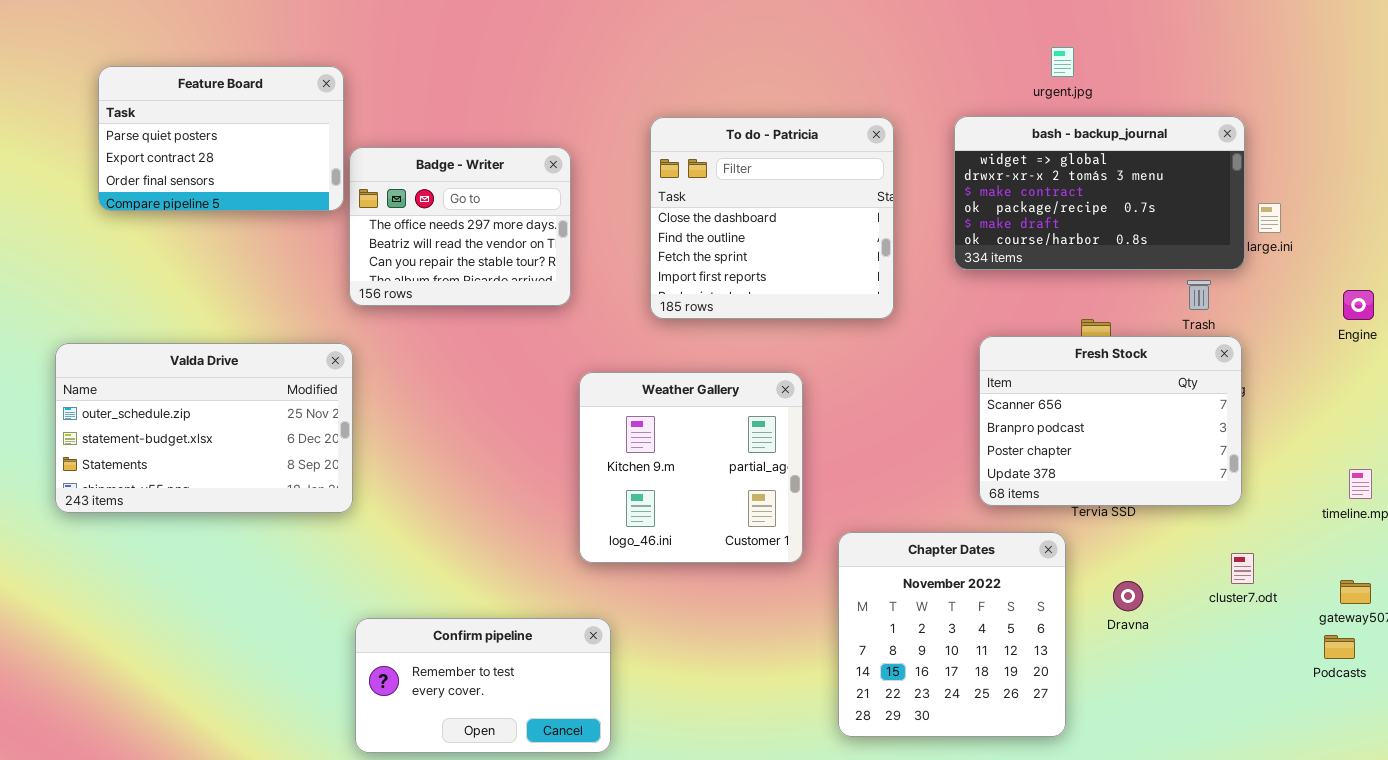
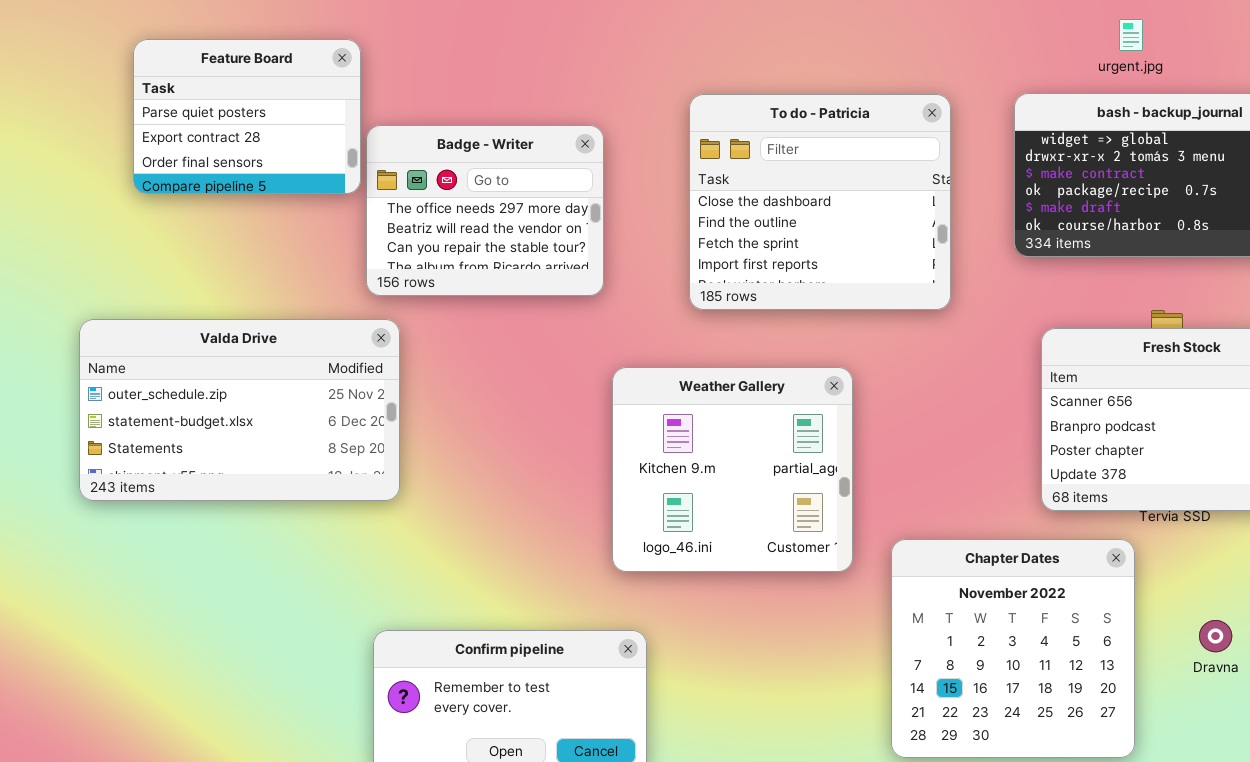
Feature Board: [98,66,344,211] -> [133,39,361,194], resized
Valda Drive: [55,343,353,513] -> [79,319,400,501], moved
Dravna: [1113,581,1143,611] -> [1199,620,1232,652], moved

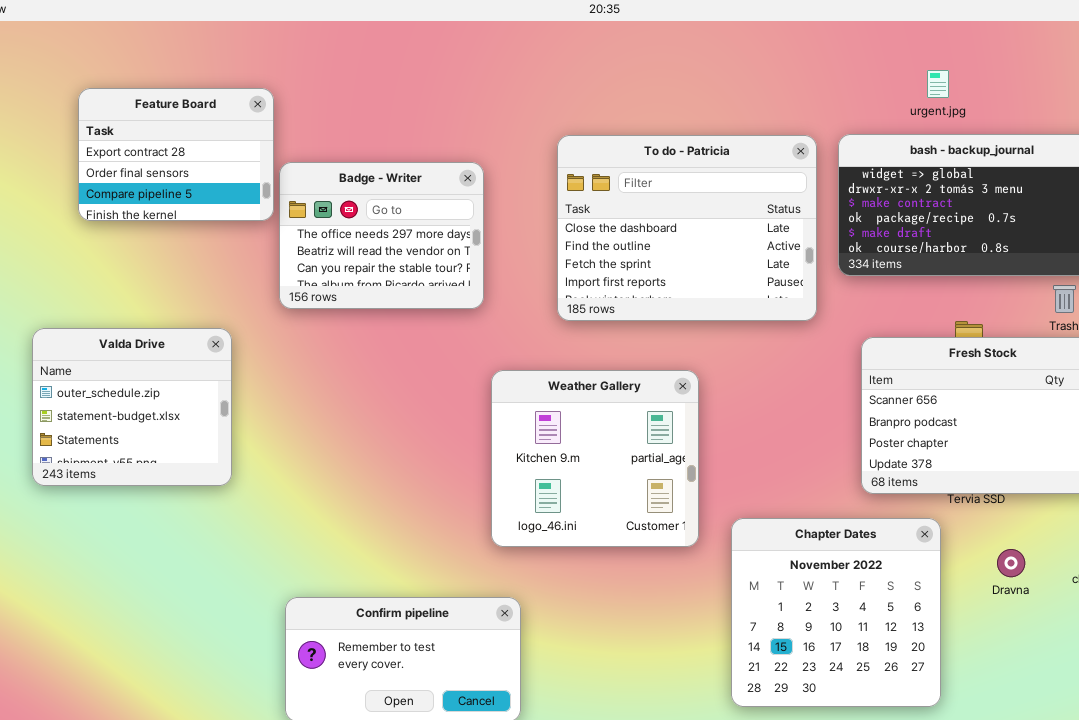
Feature Board: [133,39,361,194] -> [78,88,274,221], scrolled down 1 row
To do - Patricia: [689,94,951,310] -> [557,135,817,321], resized
Valda Drive: [79,319,400,501] -> [32,328,232,486], resized
Dravna: [1199,620,1232,652] -> [997,549,1025,577], moved

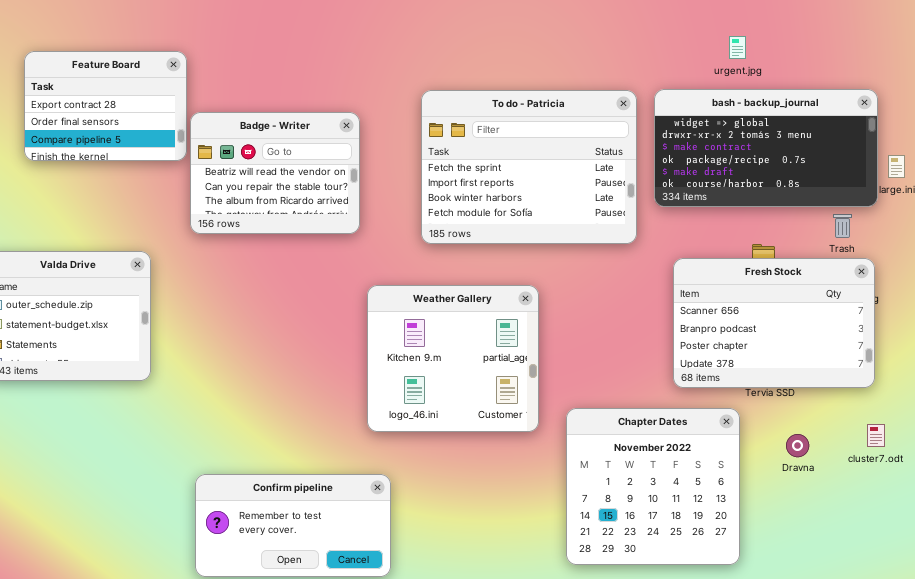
To do - Patricia: [557,135,817,321] -> [421,90,637,244], scrolled down 2 rows
Badge - Writer: [279,162,484,309] -> [190,112,360,234], scrolled down 1 row

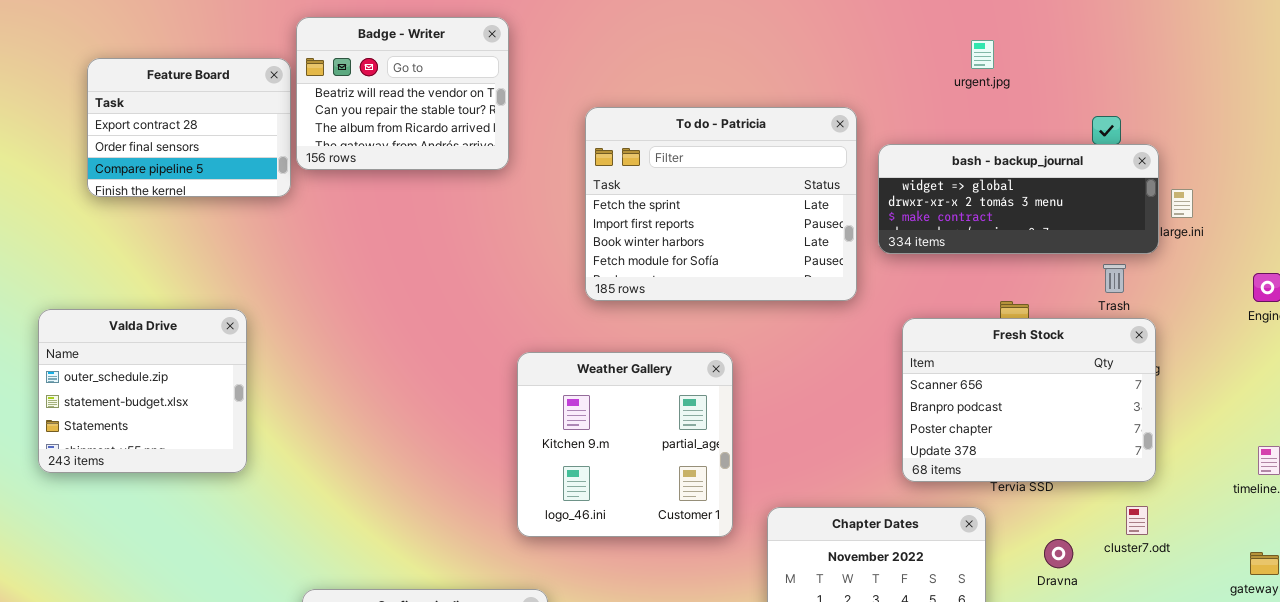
bash - backup_journal: [654,89,878,207] -> [878,144,1159,254], resized
Badge - Writer: [190,112,360,234] -> [296,17,509,170], moved
cluster7.odt: [867,424,885,447] -> [1126,506,1148,535], moved

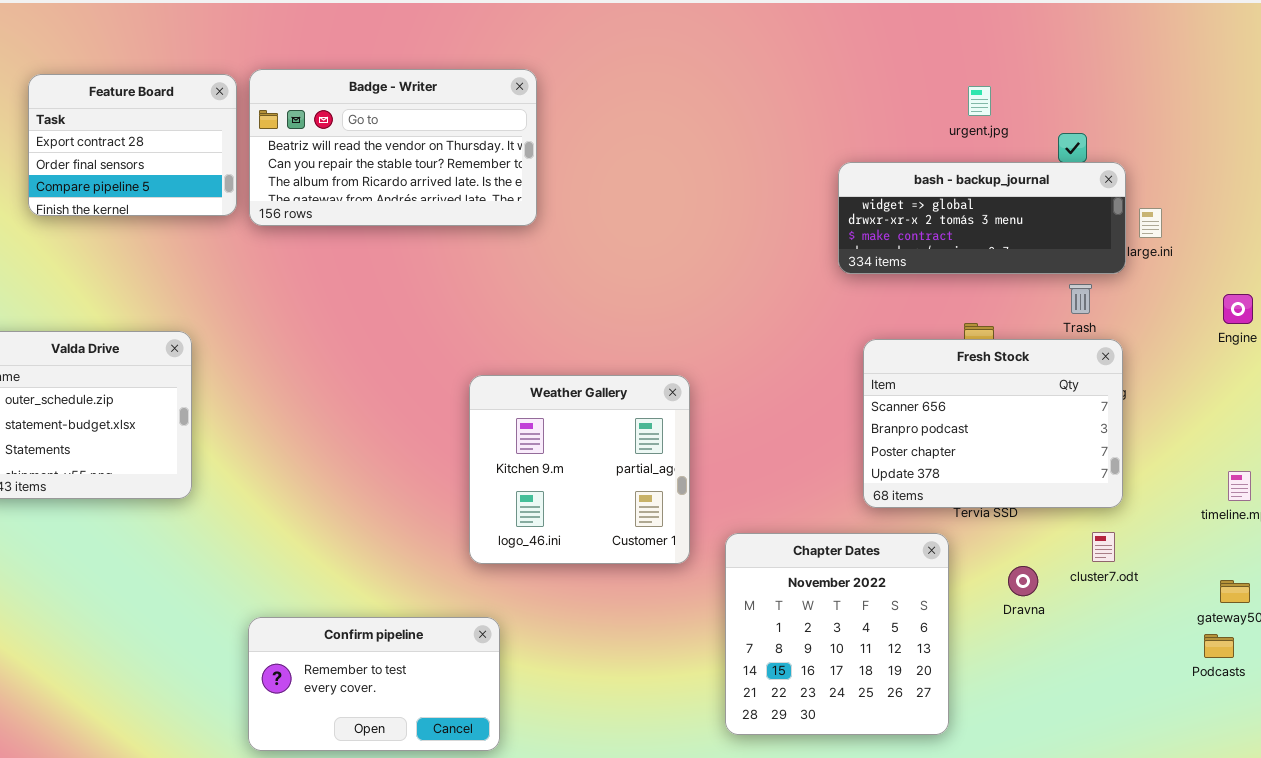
Badge - Writer: [296,17,509,170] -> [249,69,537,226], moved, resized
urgent.jpg: [971,40,994,69] -> [968,86,991,116], moved
To do - Patricia: [585,107,857,301] -> none, closed

